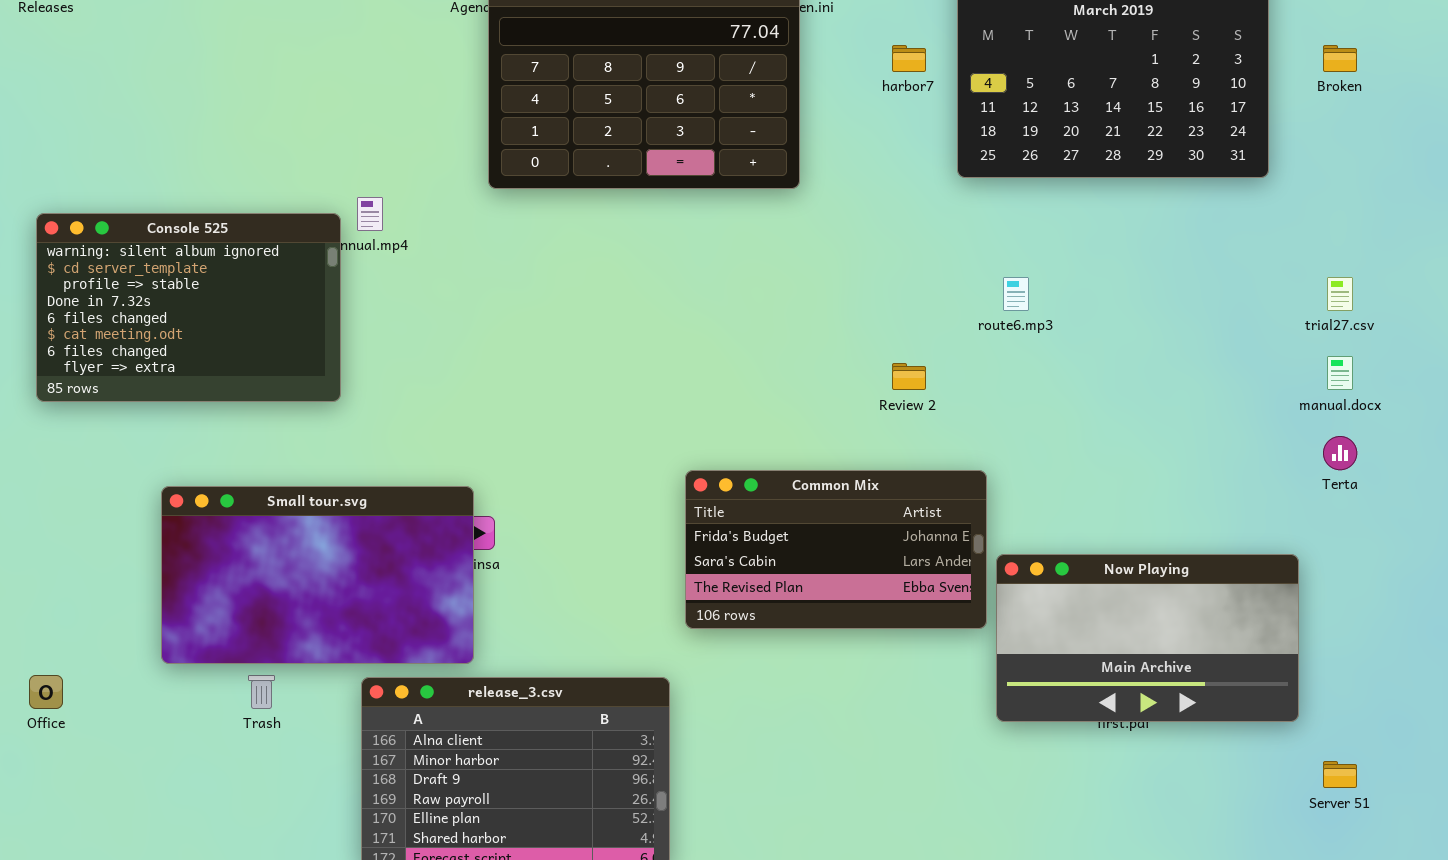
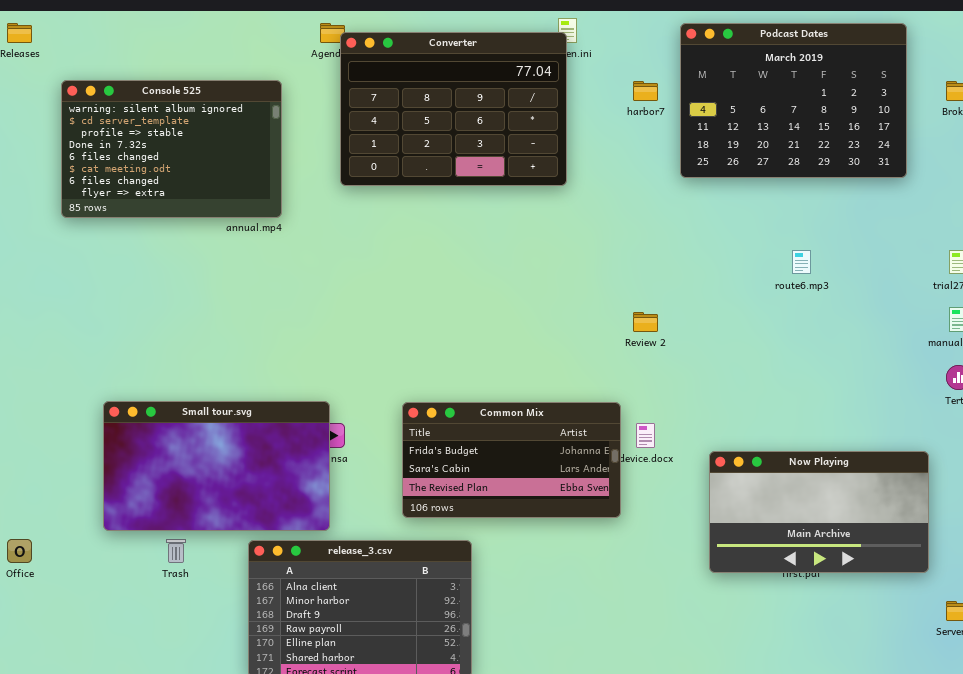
Console 525: [36,213,341,402] -> [61,80,282,218], moved
route6.mp3: [1003,277,1029,311] -> [792,250,811,274], moved
Common Mix: [685,470,987,629] -> [402,402,621,518], moved

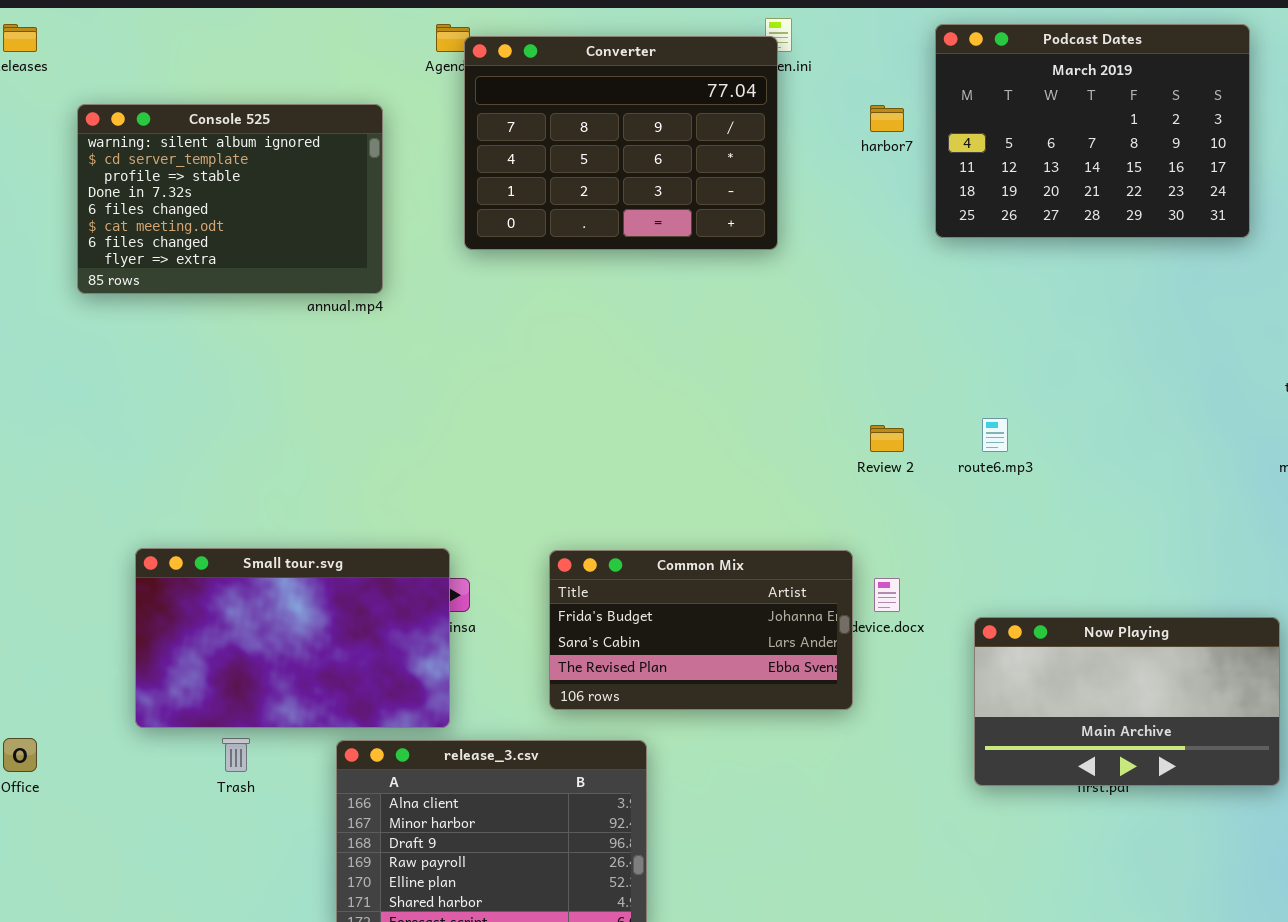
route6.mp3: [792,250,811,274] -> [982,418,1008,452], moved

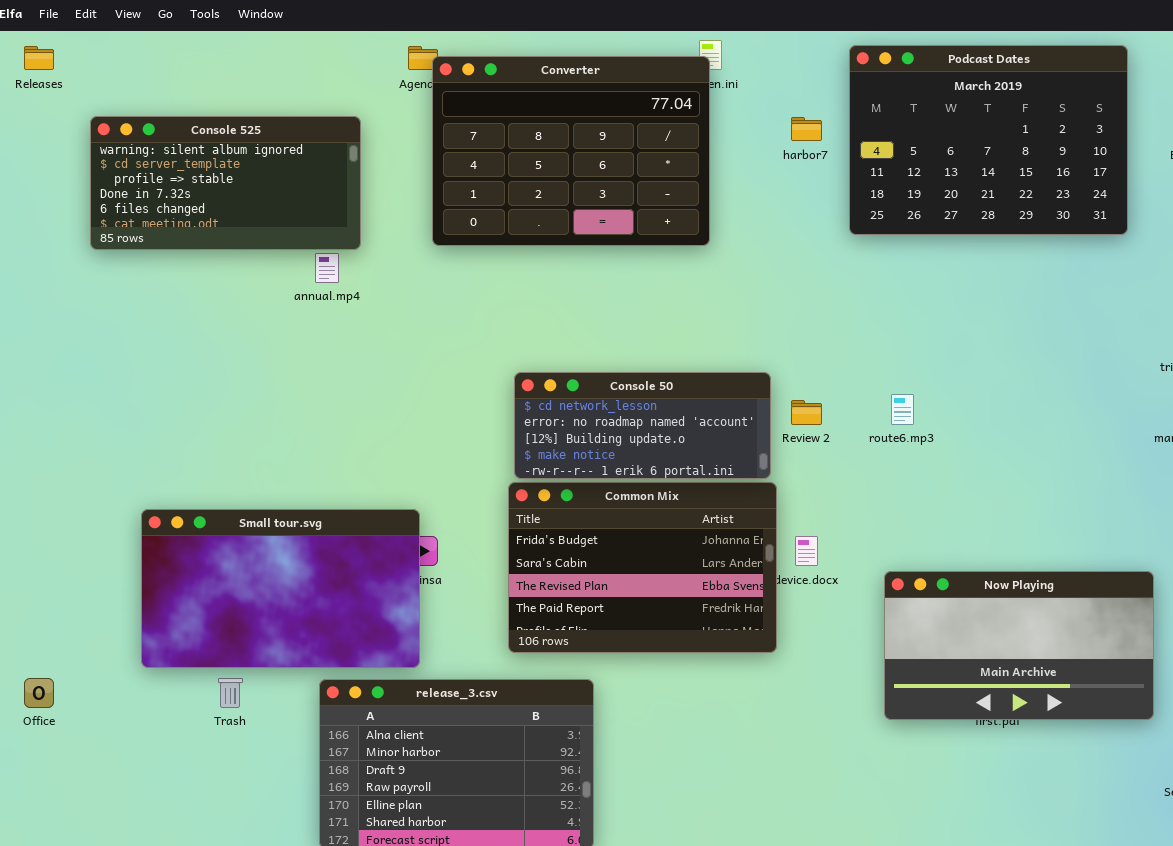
Console 525: [77,104,383,294] -> [90,116,361,250], resized
Console 50: none -> [514,372,771,479], opened
Common Mix: [549,550,853,710] -> [508,482,777,653], resized

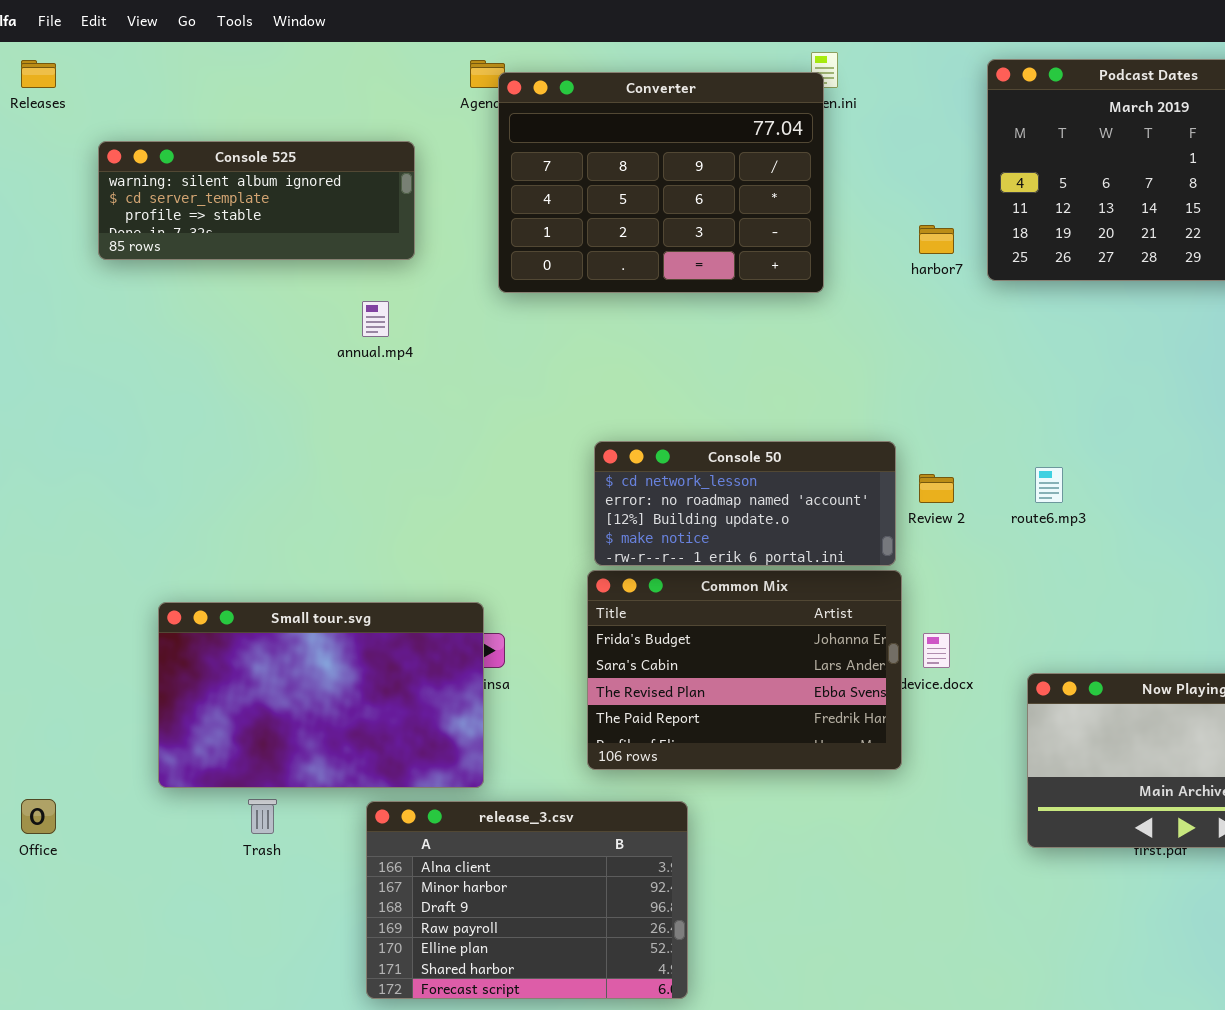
Console 525: [90,116,361,250] -> [98,141,415,260], resized
harbor7: [791,117,822,141] -> [919,225,954,254], moved

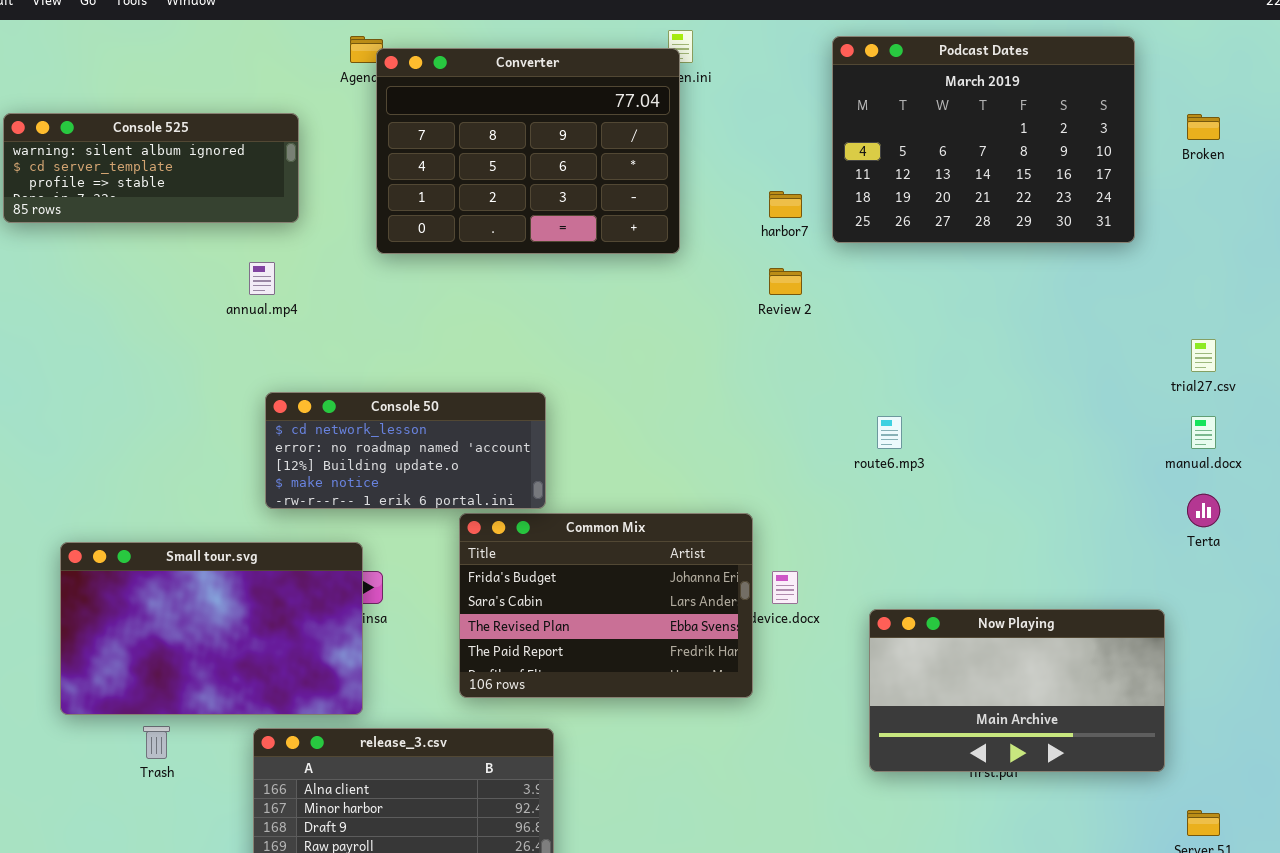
Console 50: [594,441,896,566] -> [265,392,546,509], moved
Review 2: [919,474,954,503] -> [769,268,802,295], moved

